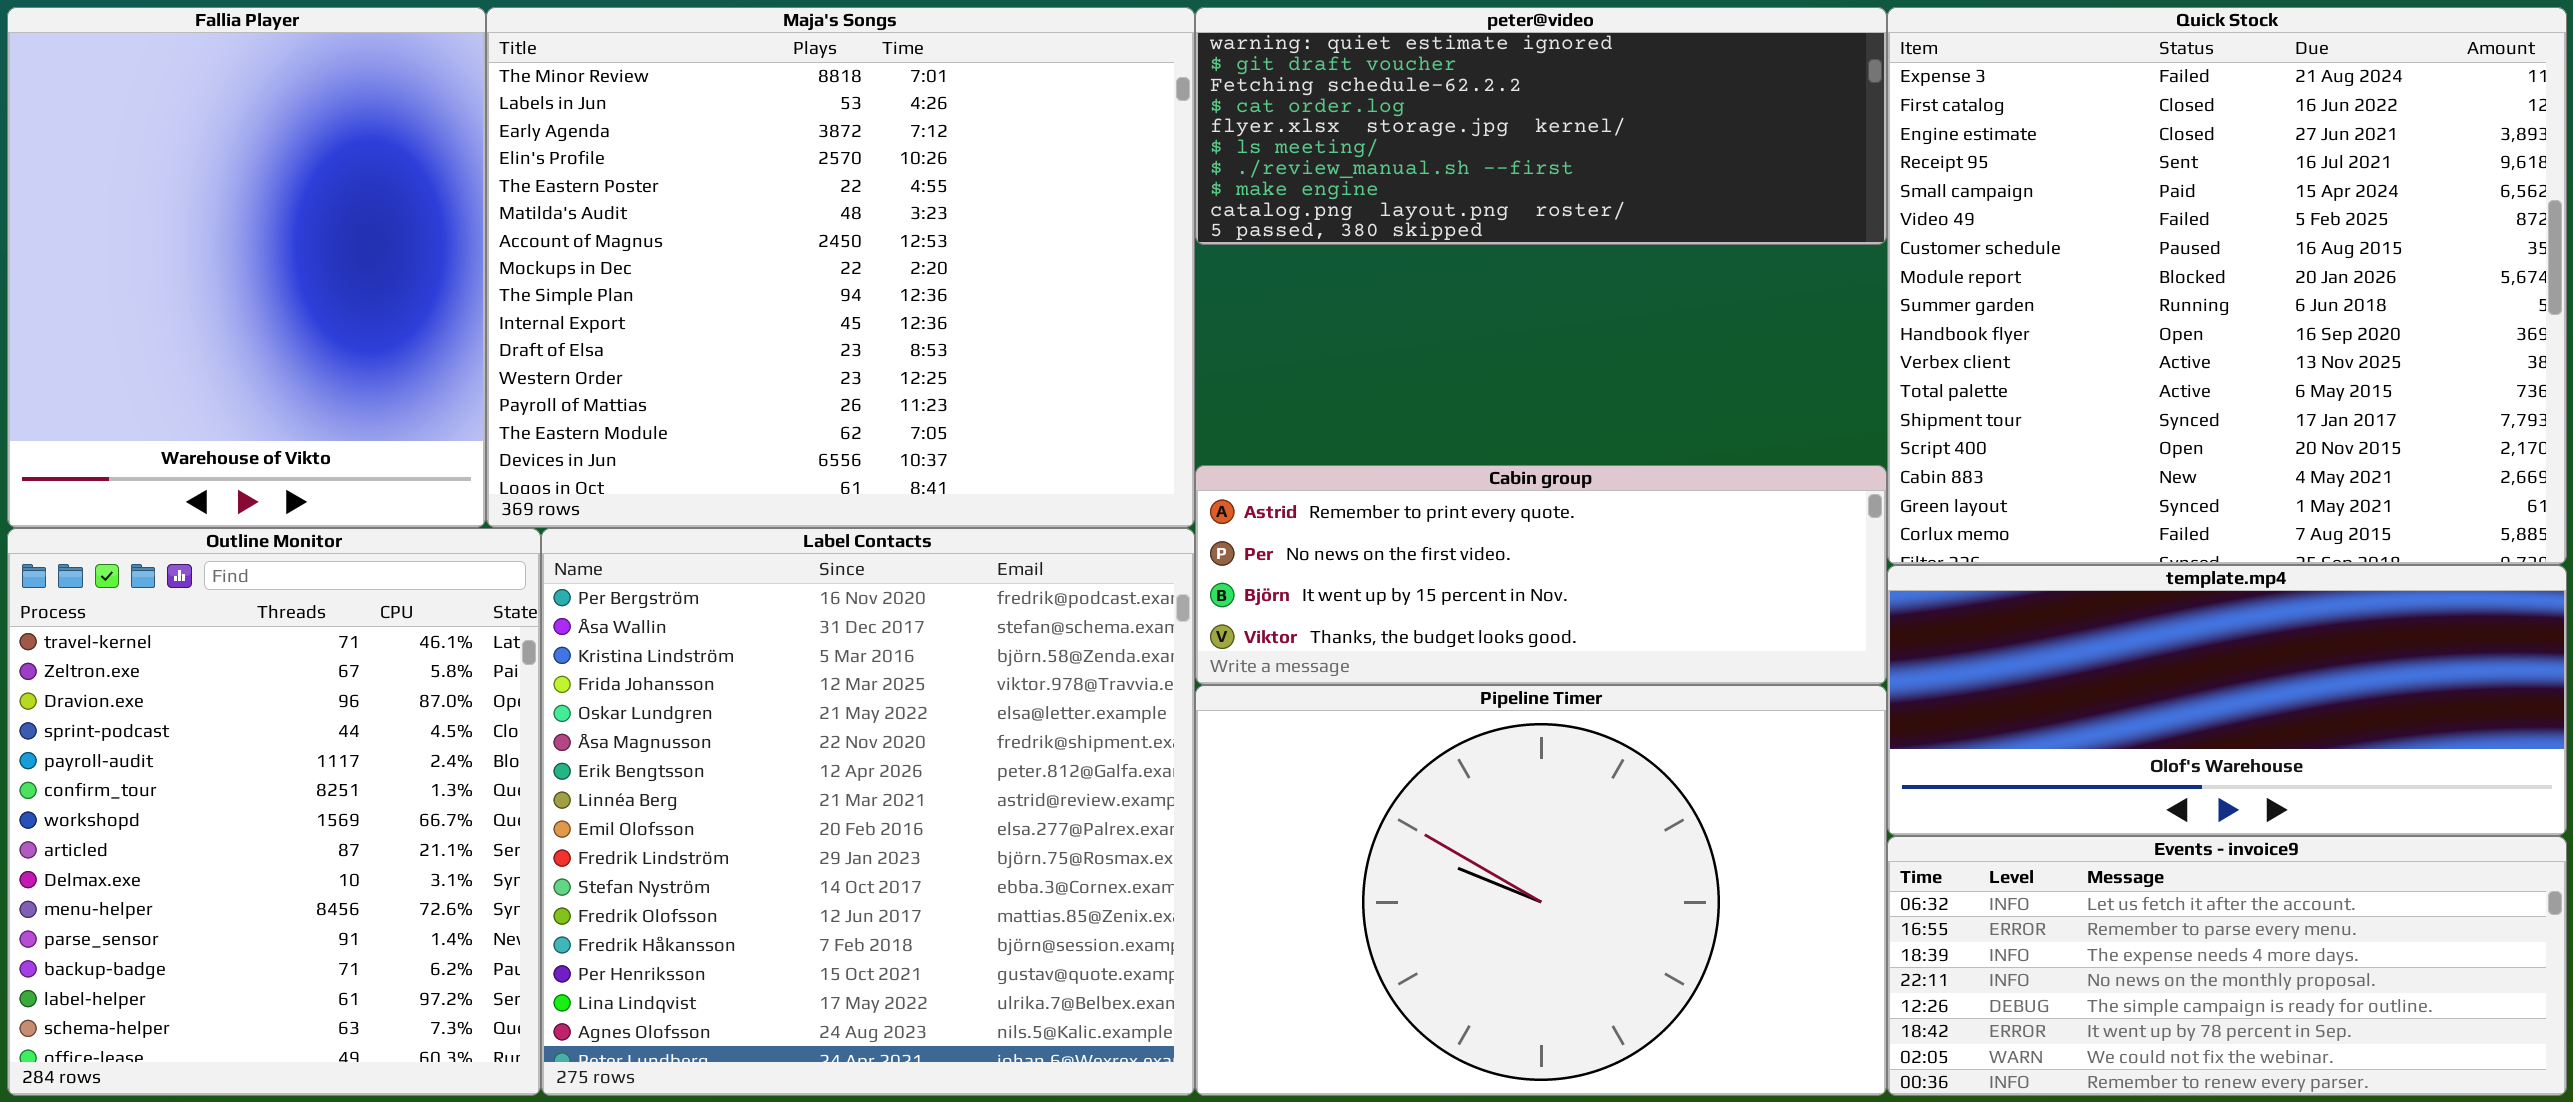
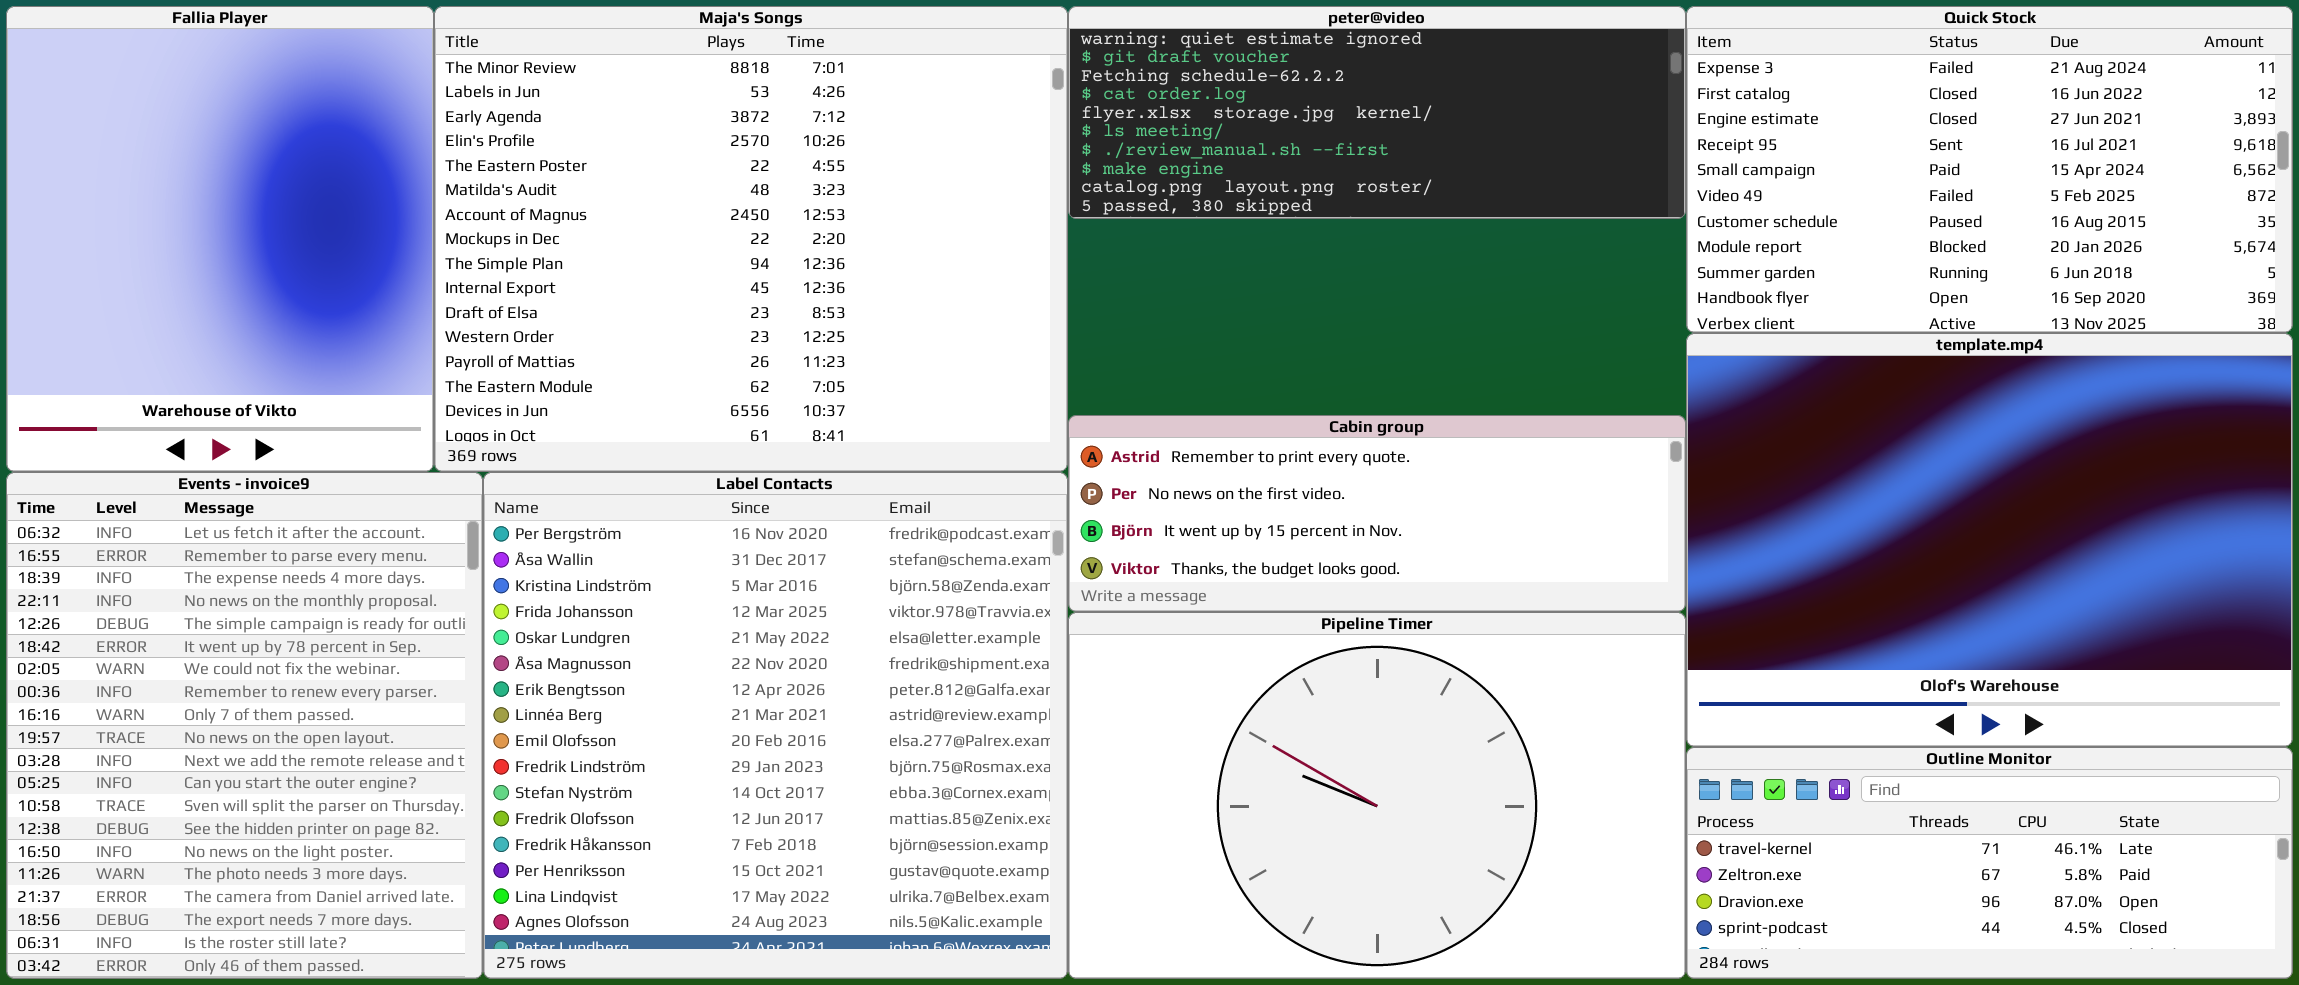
Quick Stock: [1887,7,2567,565] -> [1686,6,2293,333], resized
Outline Monitor: [7,528,541,1096] -> [1686,747,2293,979], moved, resized
template.mp4: [1887,565,2567,836] -> [1686,333,2293,747], resized
Events - invoice9: [1887,836,2567,1096] -> [6,472,483,979], moved, resized

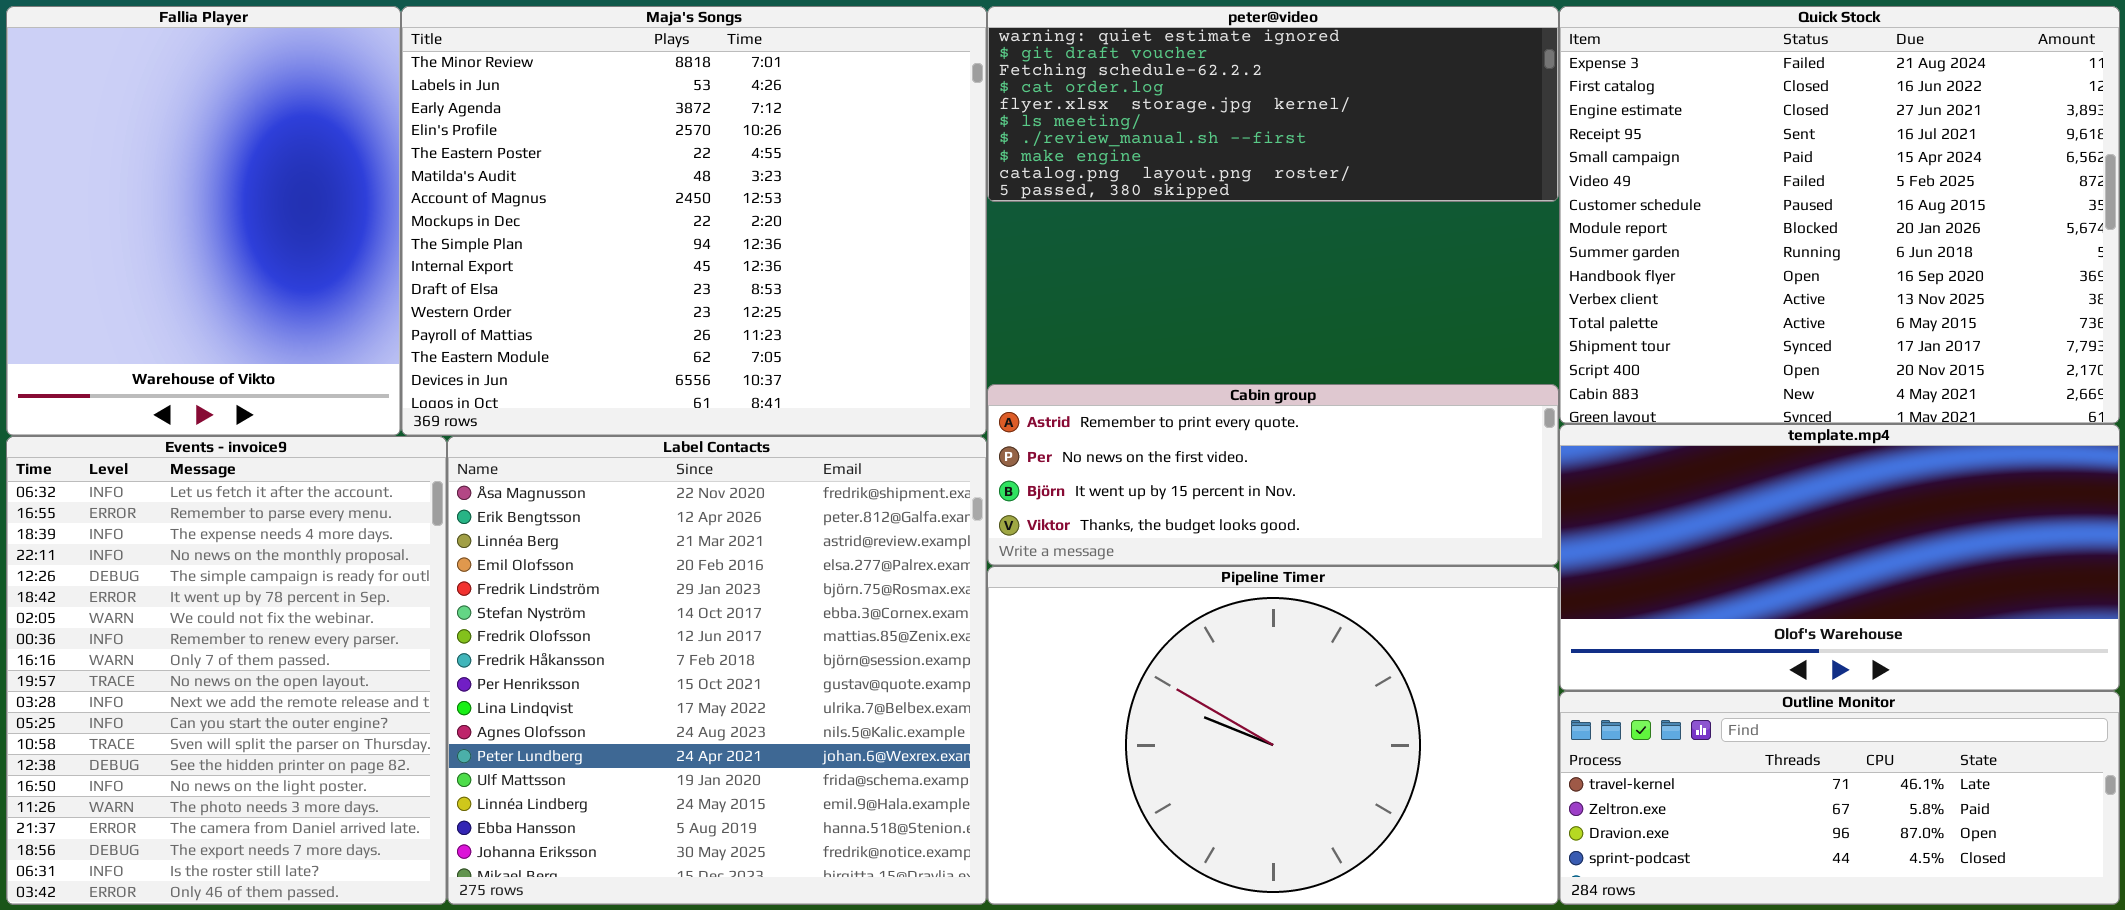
Quick Stock: [1686,6,2293,333] -> [1559,6,2120,424], resized
template.mp4: [1686,333,2293,747] -> [1559,424,2120,691], resized
Label Contacts: [483,472,1068,979] -> [447,436,987,905], scrolled down 5 rows

